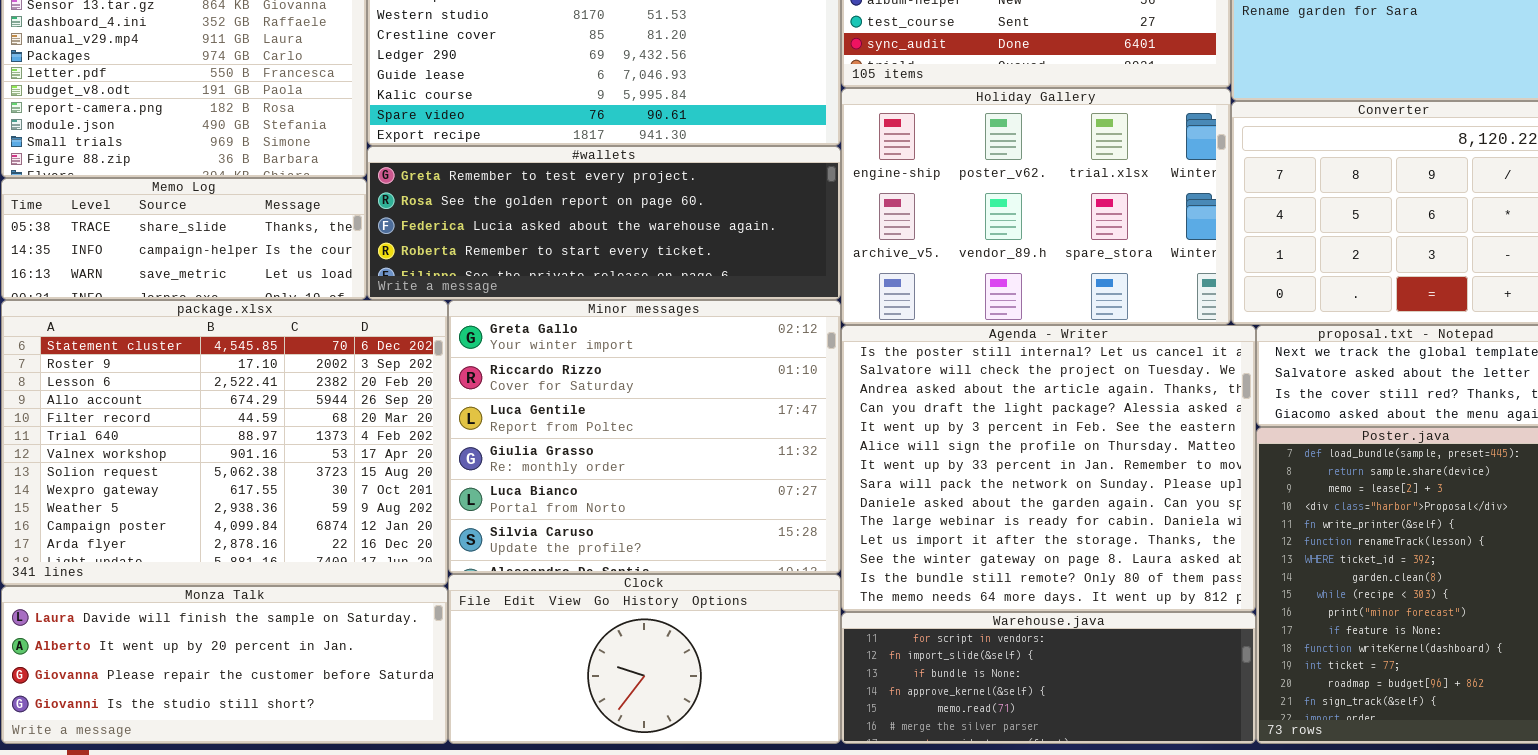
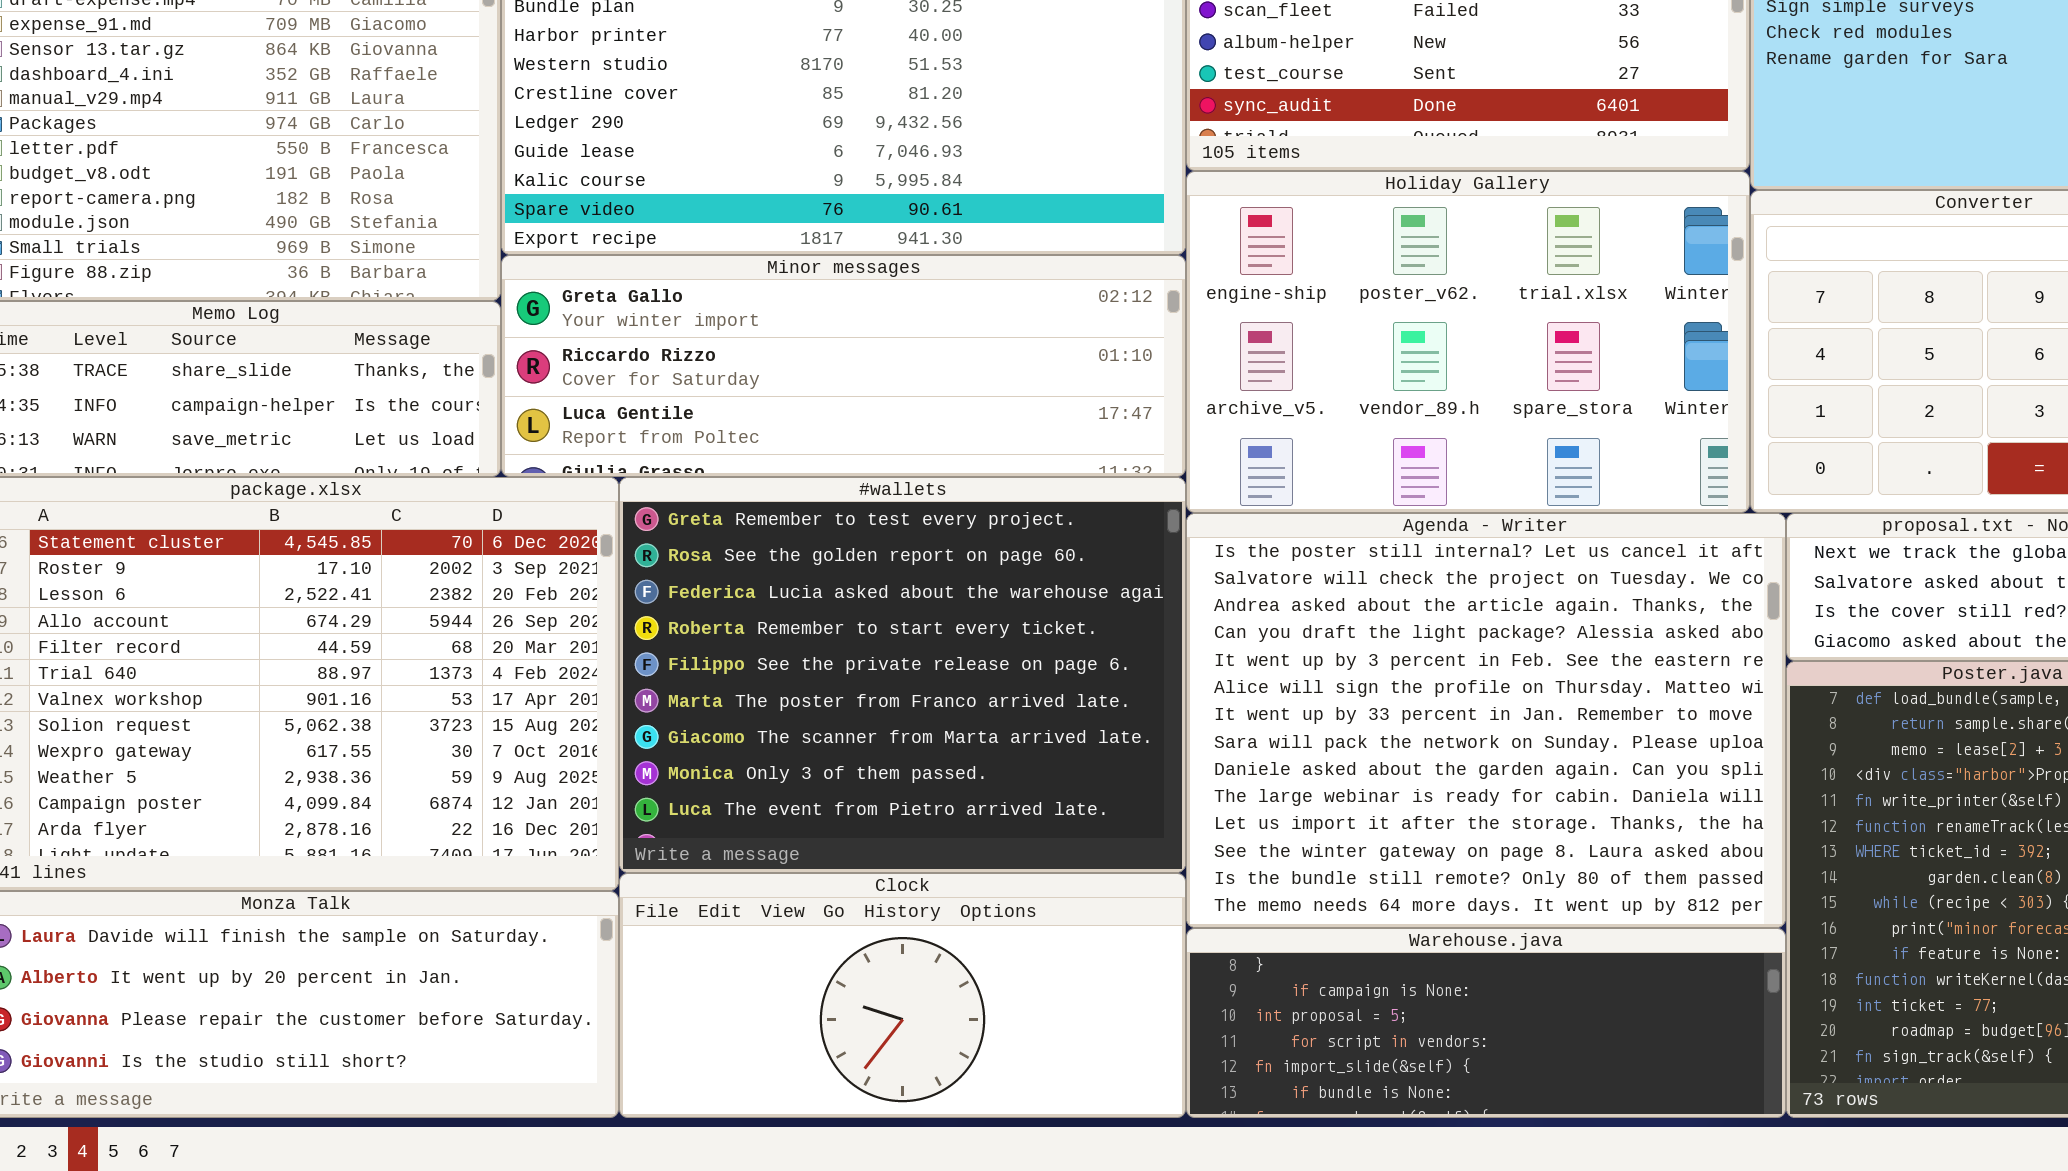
#wallets: [367,146,841,300] -> [619,477,1186,873], moved, resized
Minor messages: [448,300,841,574] -> [501,255,1186,477], moved, resized
Warehouse.java: [841,612,1256,744] -> [1186,928,1786,1118], scrolled up 3 rows

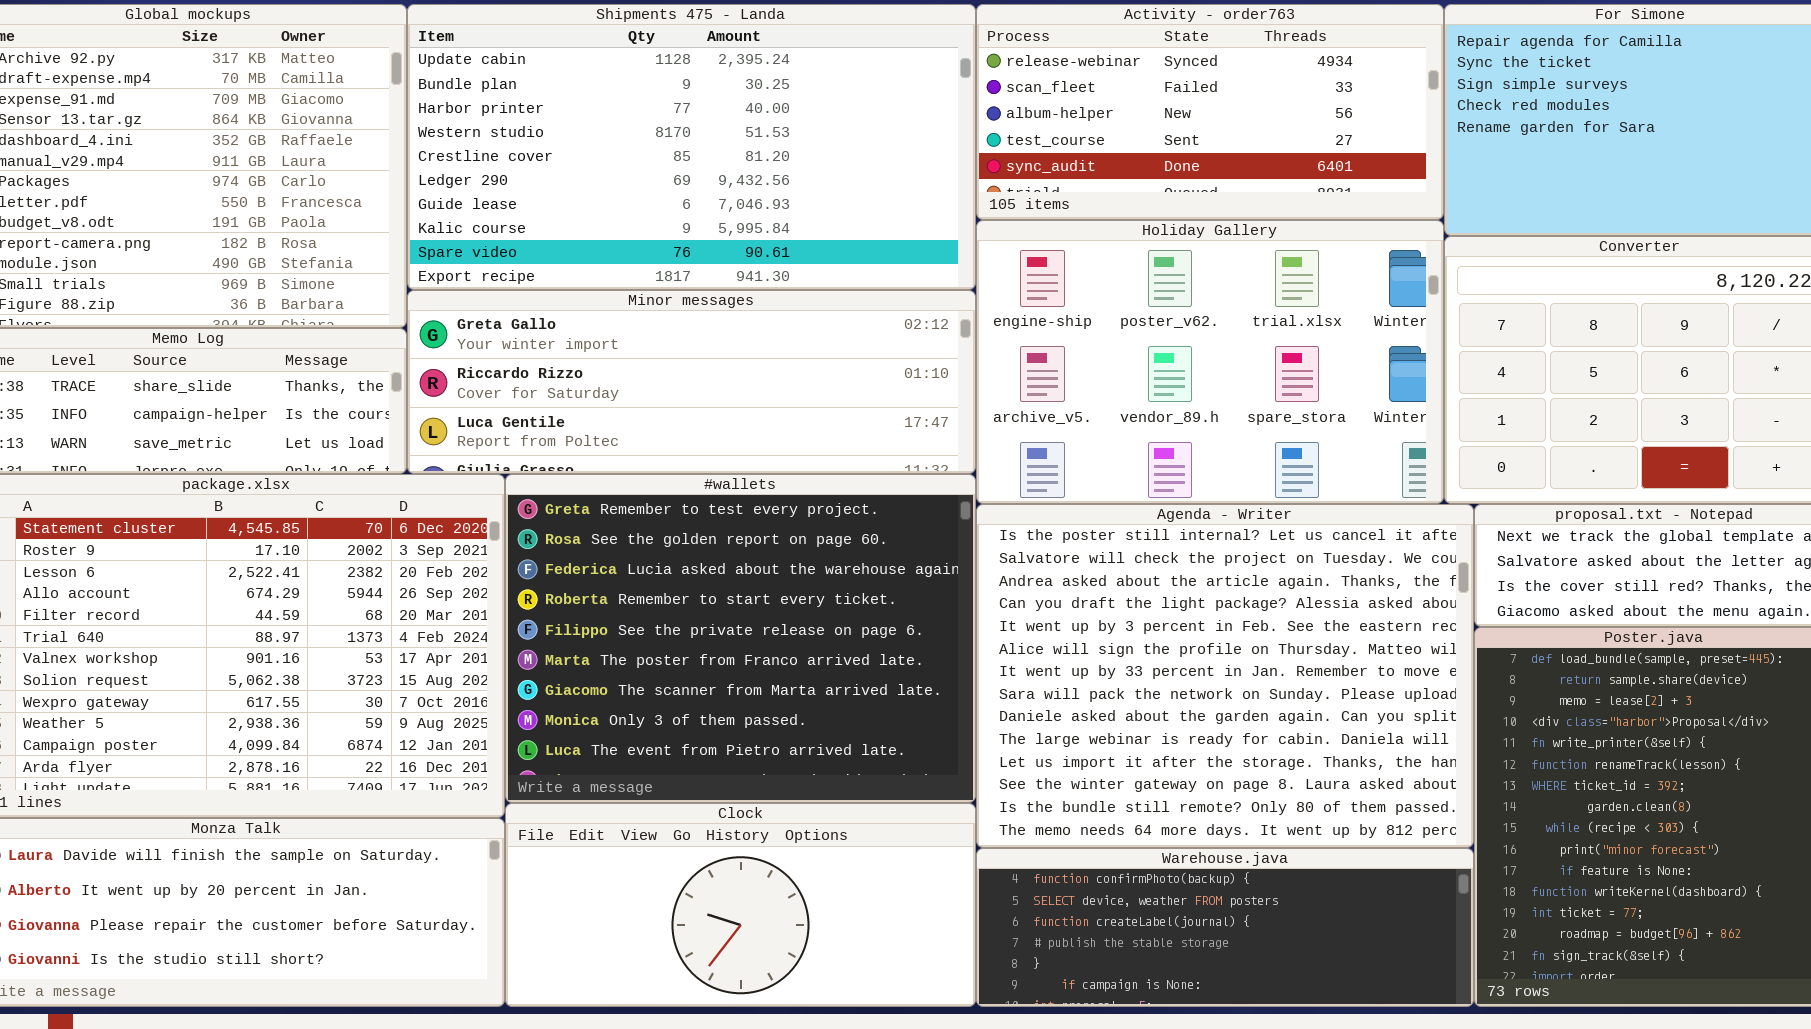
Warehouse.java: [1186,928,1786,1118] -> [976,848,1474,1007], scrolled up 4 rows

